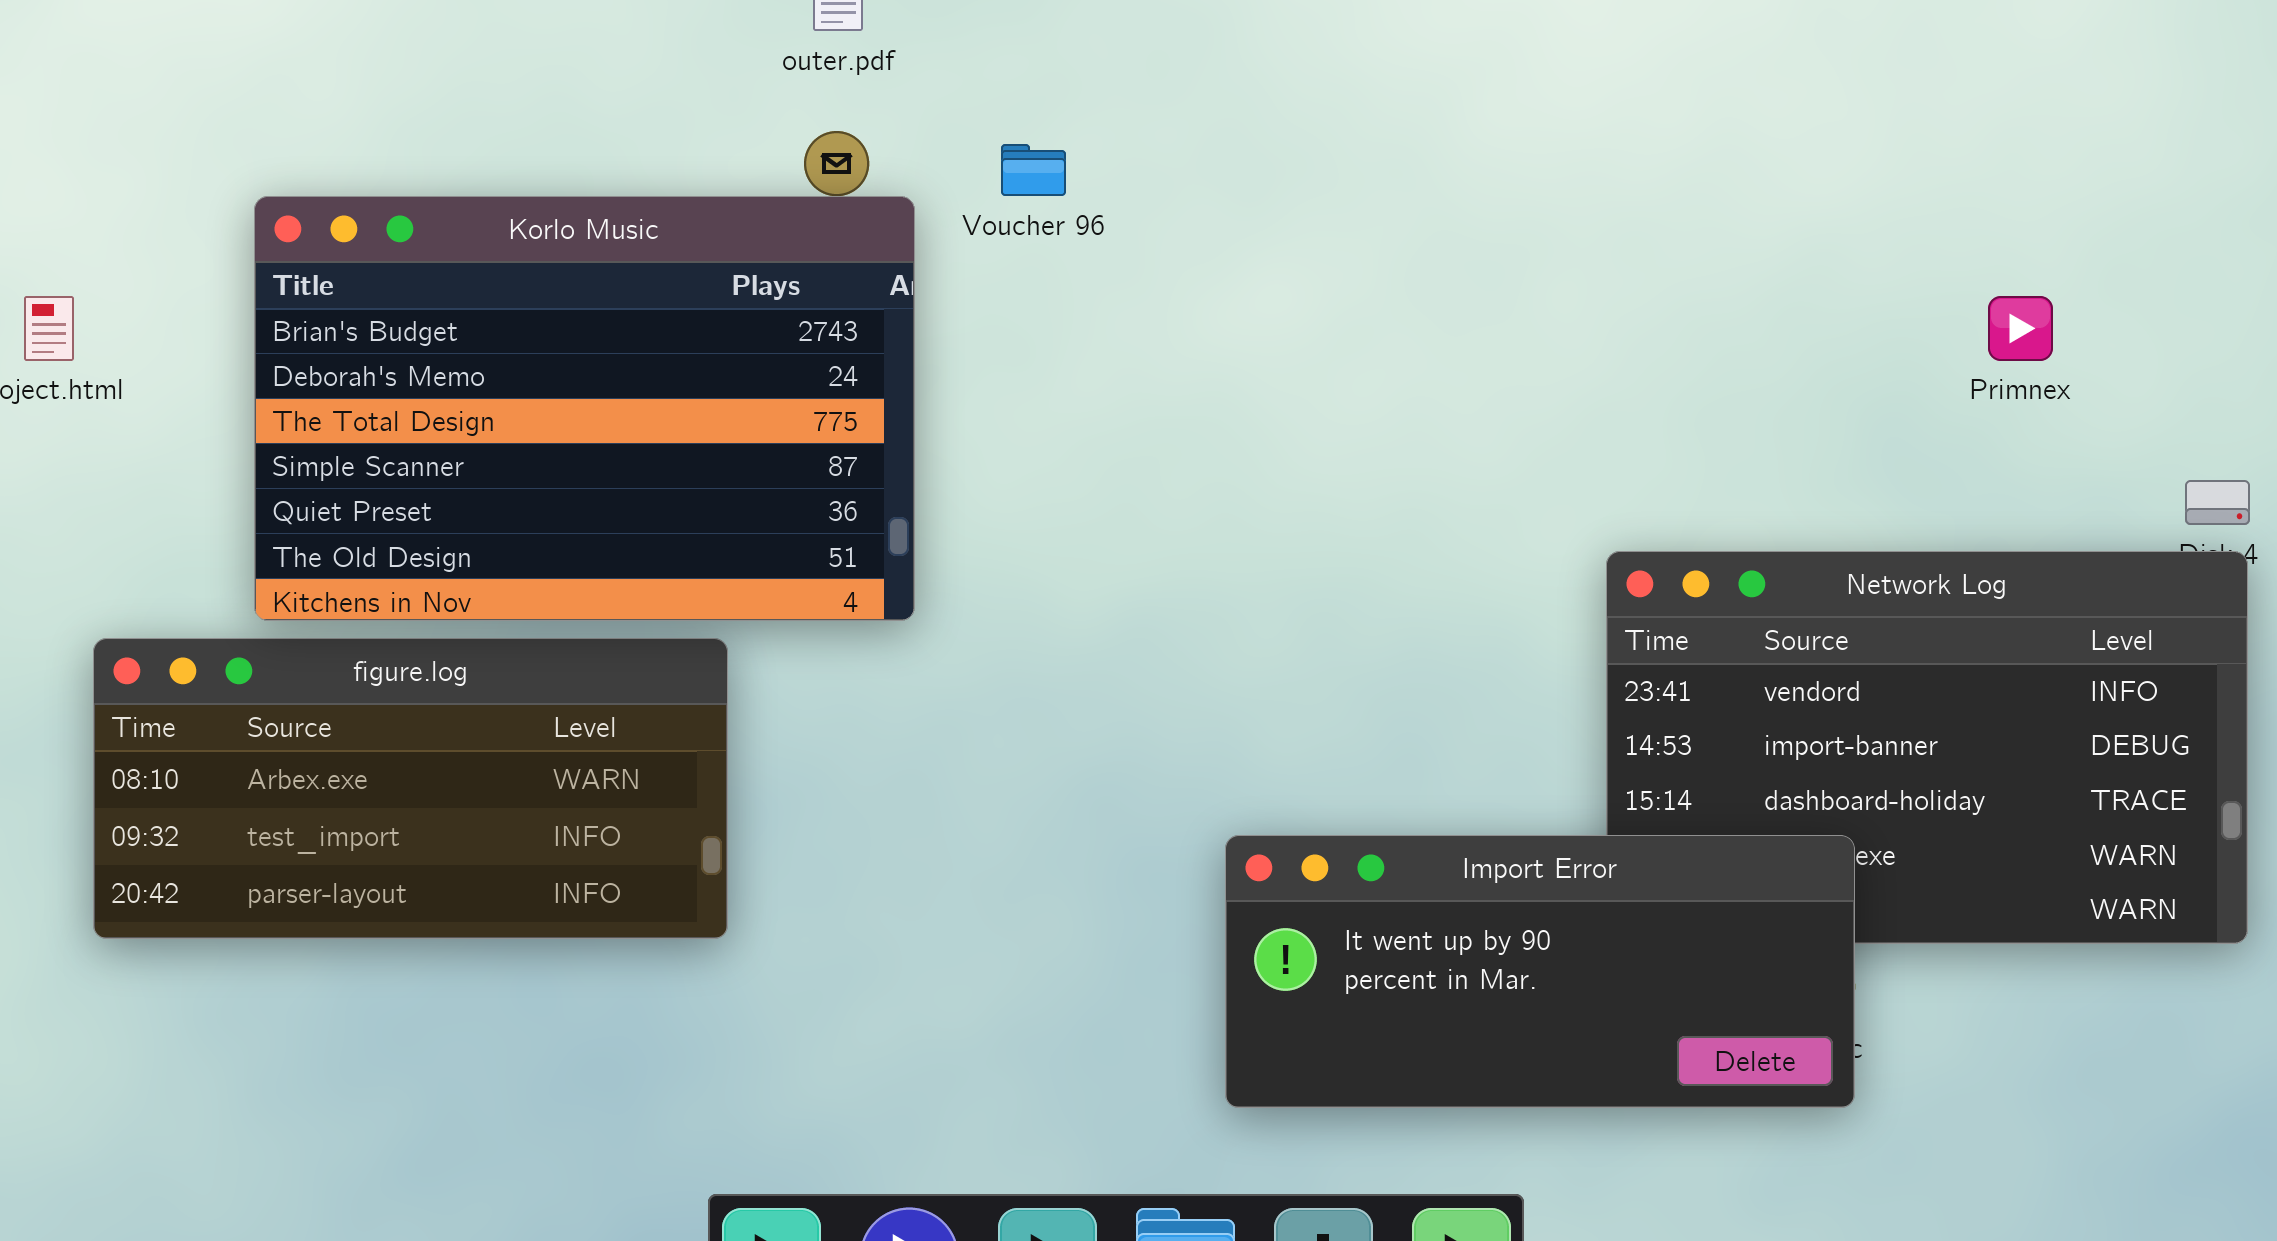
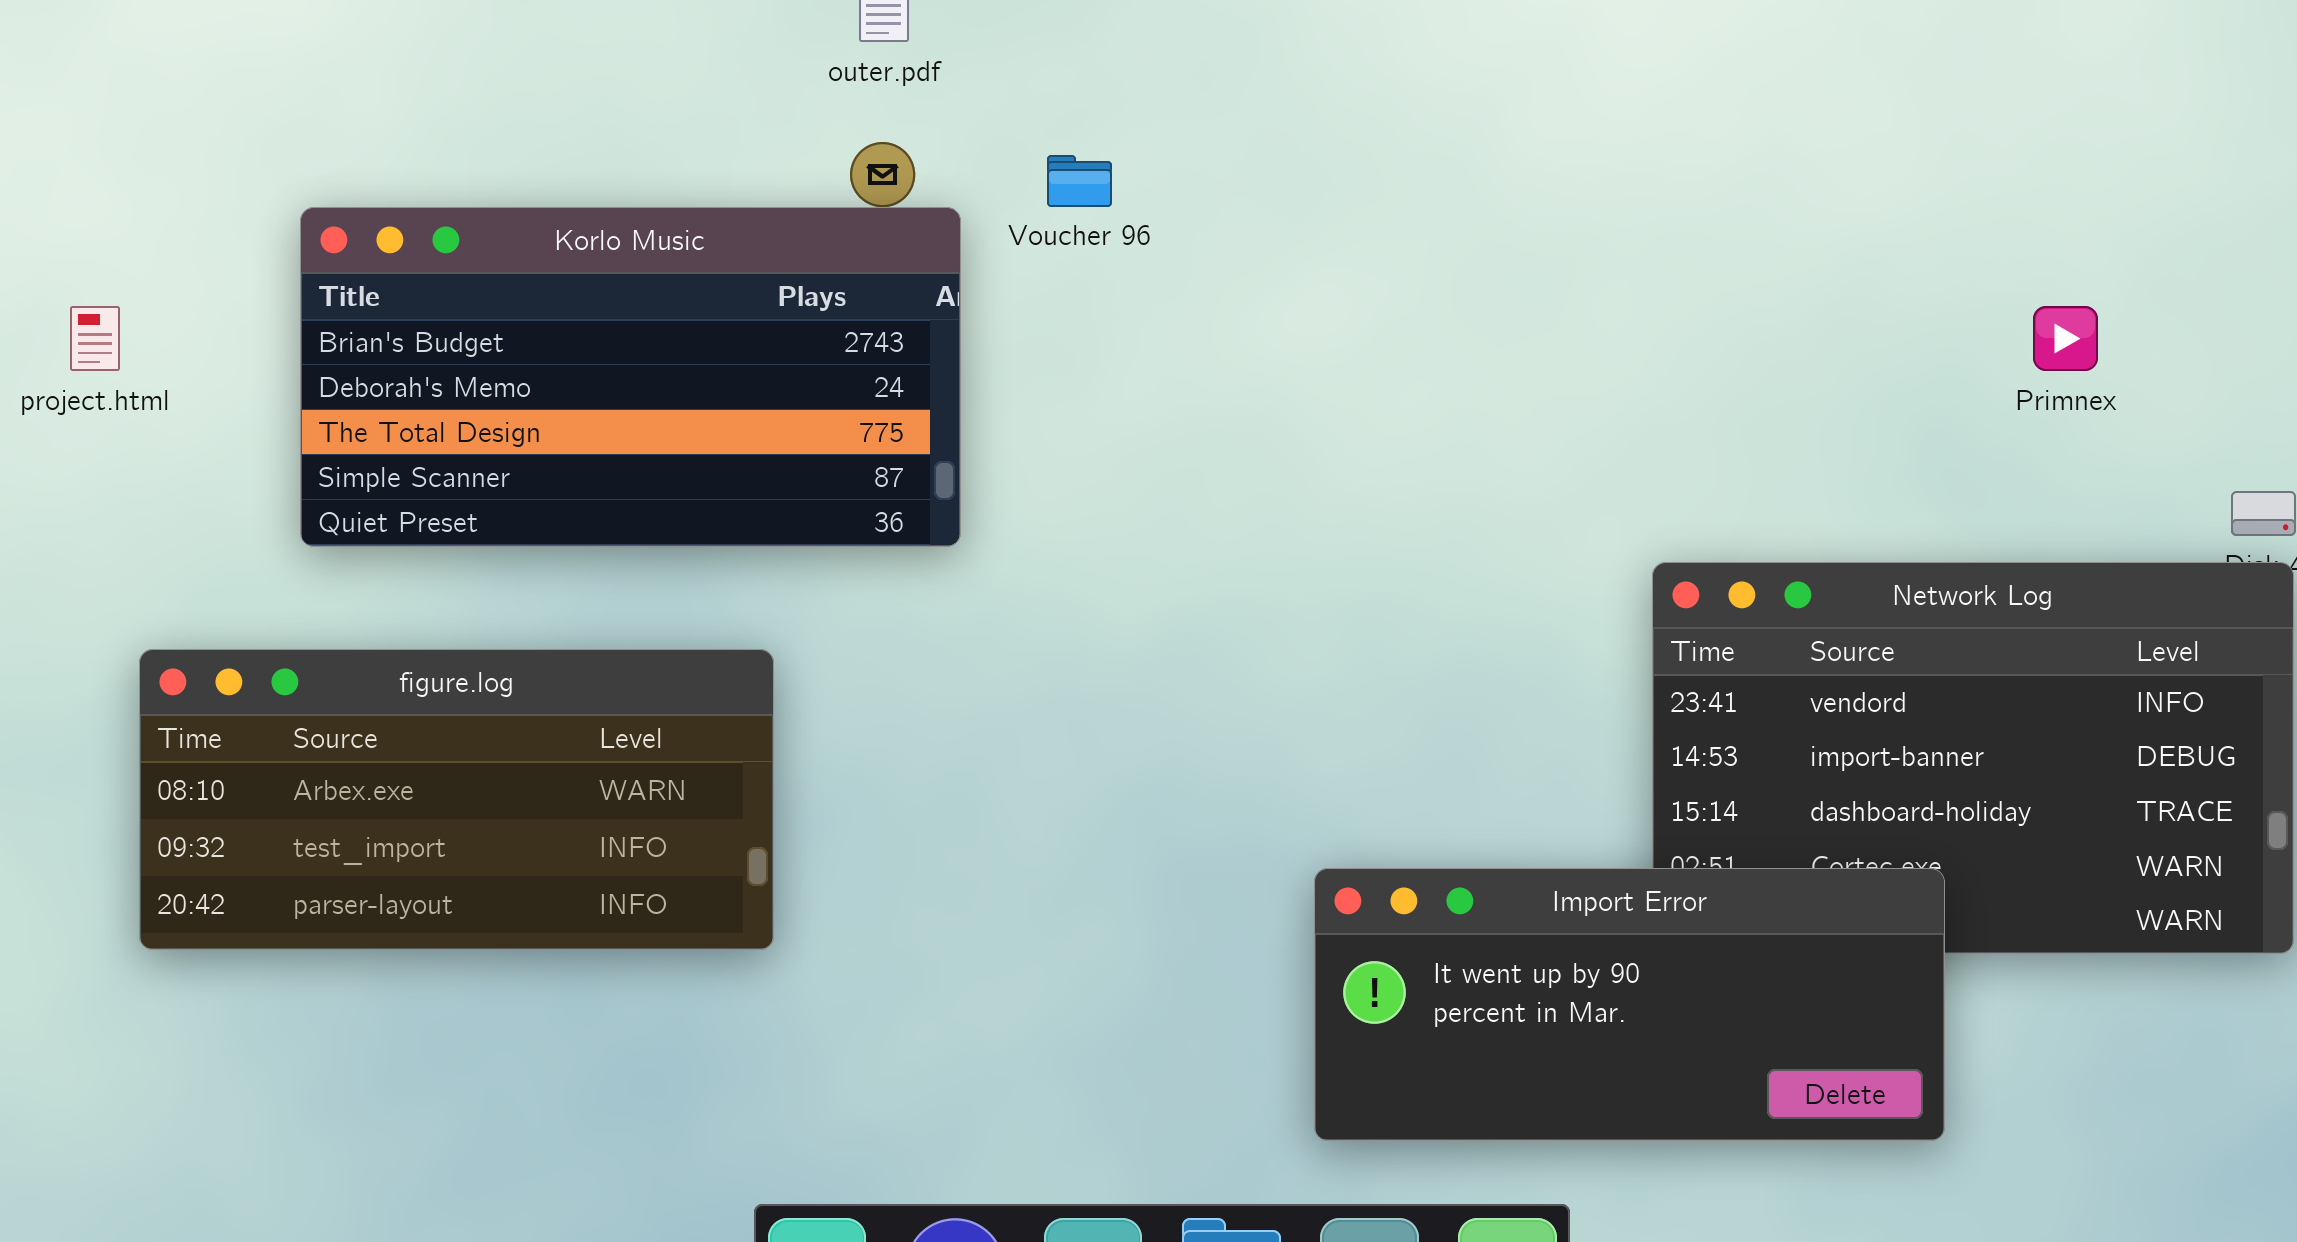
Korlo Music: [254,196,915,621] -> [300,207,961,547], resized
Import Error: [1225,835,1855,1108] -> [1314,868,1945,1141], moved

